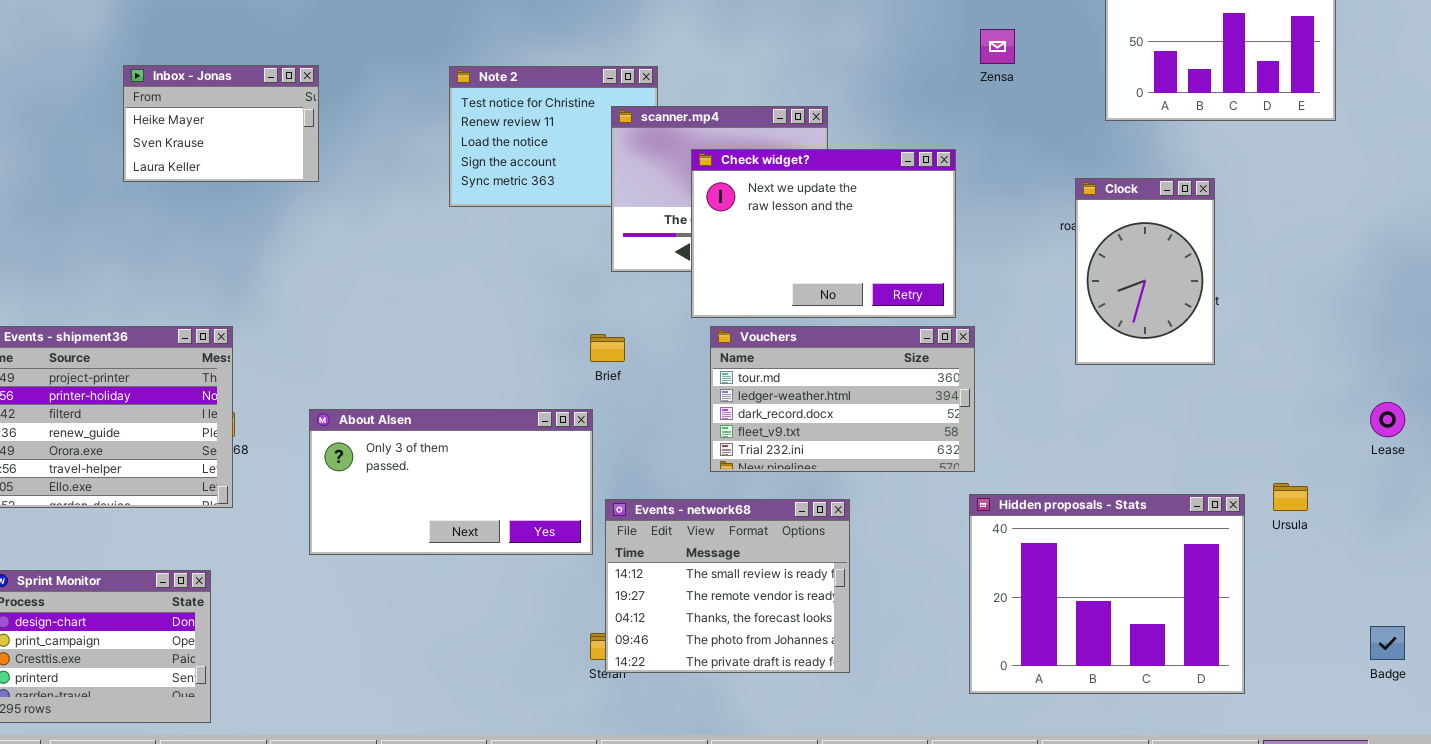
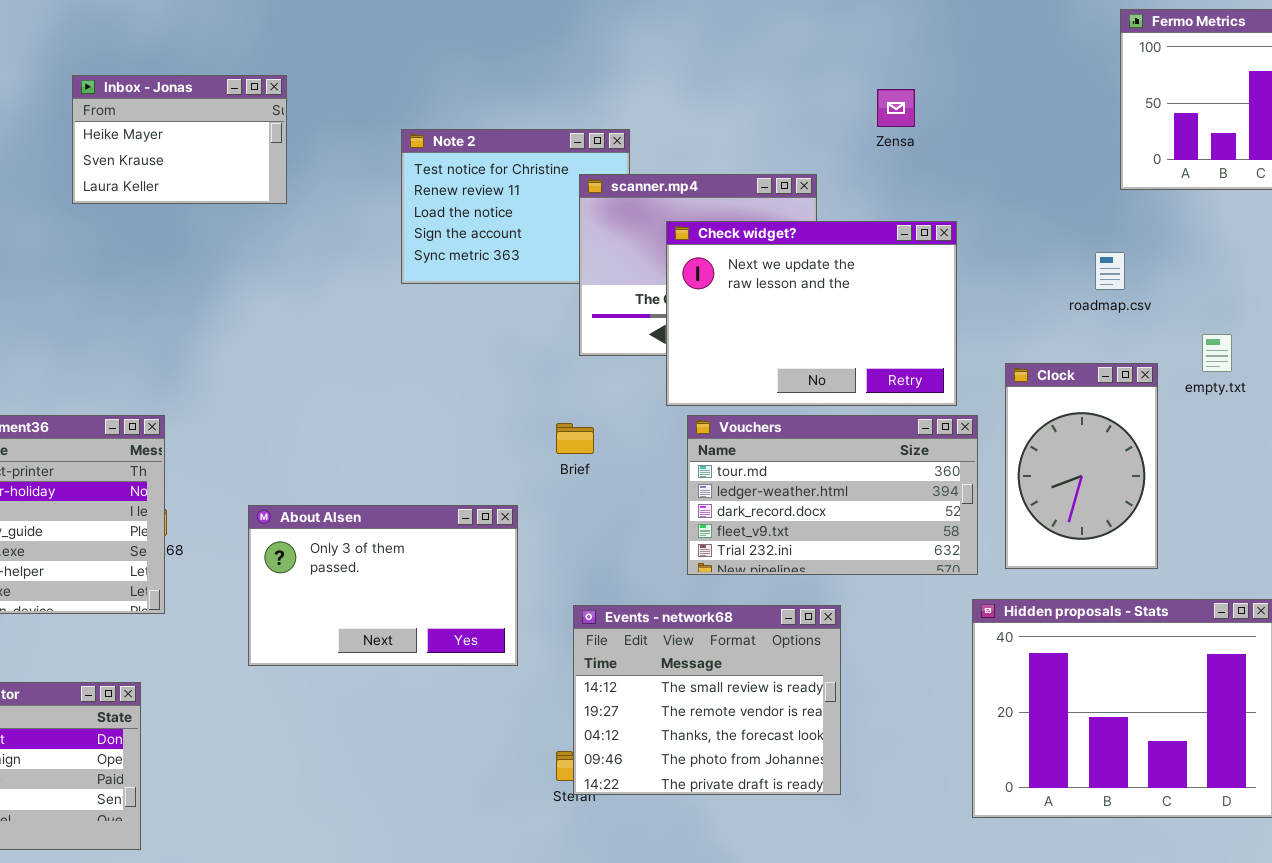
Zensa: [980,29,1015,64] -> [877,89,915,127], moved
Inbox - Jonas: [123,65,319,182] -> [72,75,287,204], moved
Clock: [1075,178,1215,365] -> [1005,363,1158,569], moved
About Alsen: [309,409,593,555] -> [248,505,518,666], resized

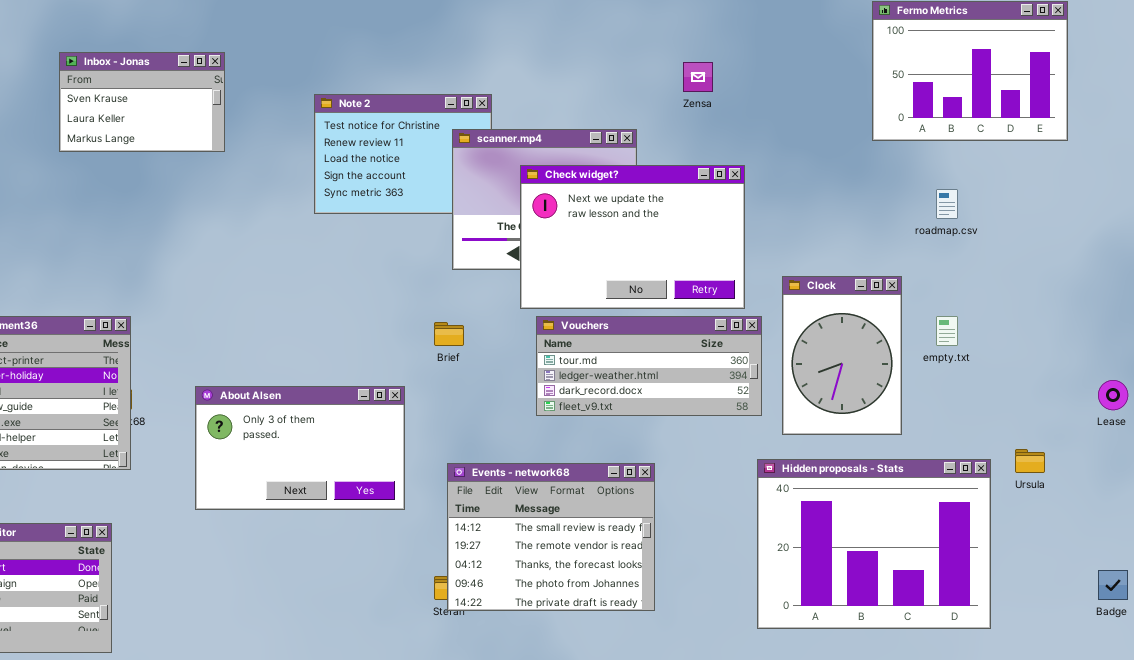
Inbox - Jonas: [72,75,287,204] -> [59,52,225,152], scrolled down 1 row
roadmap.csv: [1095,252,1125,290] -> [936,189,958,219], moved
empty.txt: [1202,334,1232,372] -> [936,316,958,346], moved
Vouchers: [687,415,978,575] -> [536,316,762,416], resized

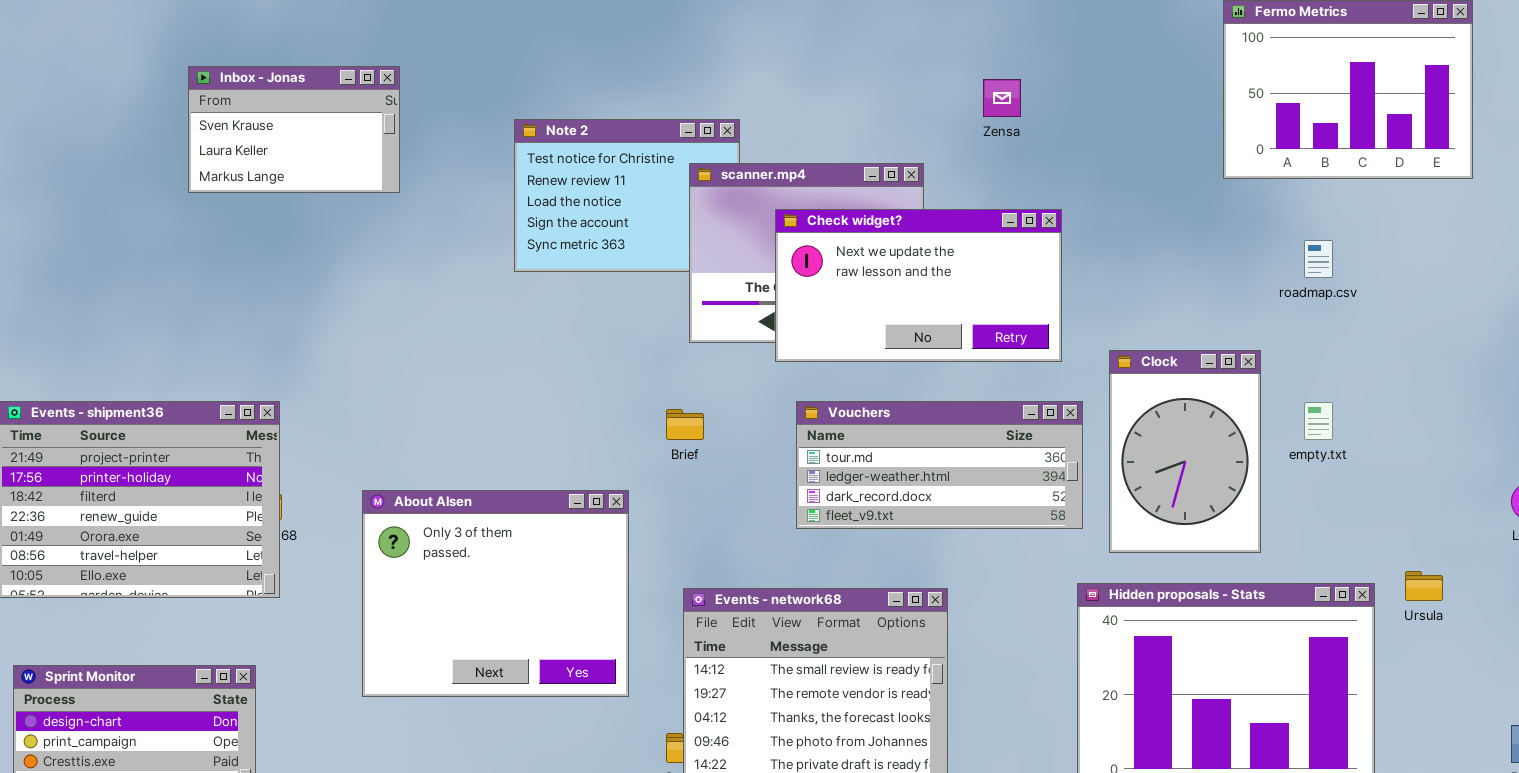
Check widget?: [520,165,745,309] -> [775,209,1062,362], resized
About Alsen: [195,386,405,510] -> [362,490,629,697], resized

